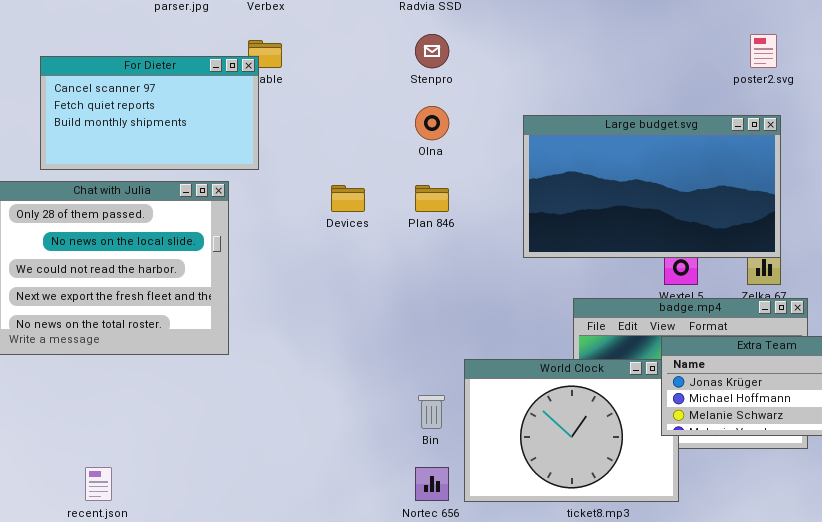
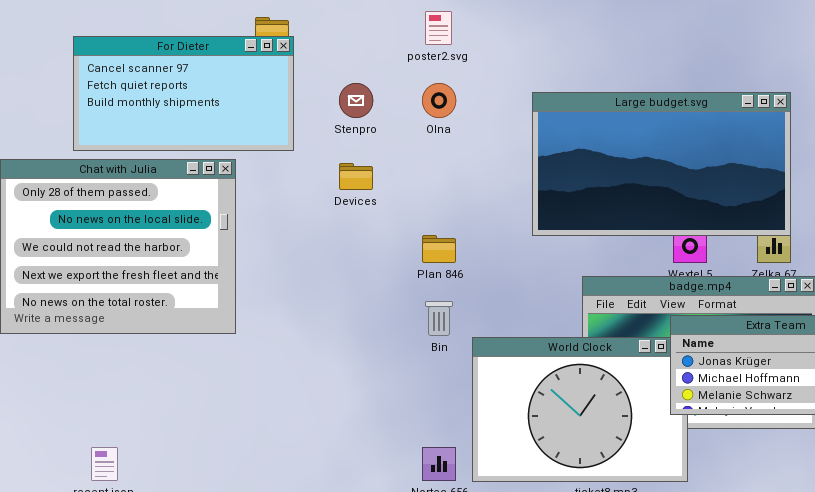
Stenpro: [415,34,449,68] -> [339,83,373,118], moved
poster2.svg: [750,34,777,68] -> [425,11,452,45], moved
For Dieter: [40,56,259,170] -> [73,36,294,151], moved
Plan 846: [415,185,449,212] -> [422,235,456,263], moved
Bin: [418,395,445,429] -> [425,301,453,336], moved

